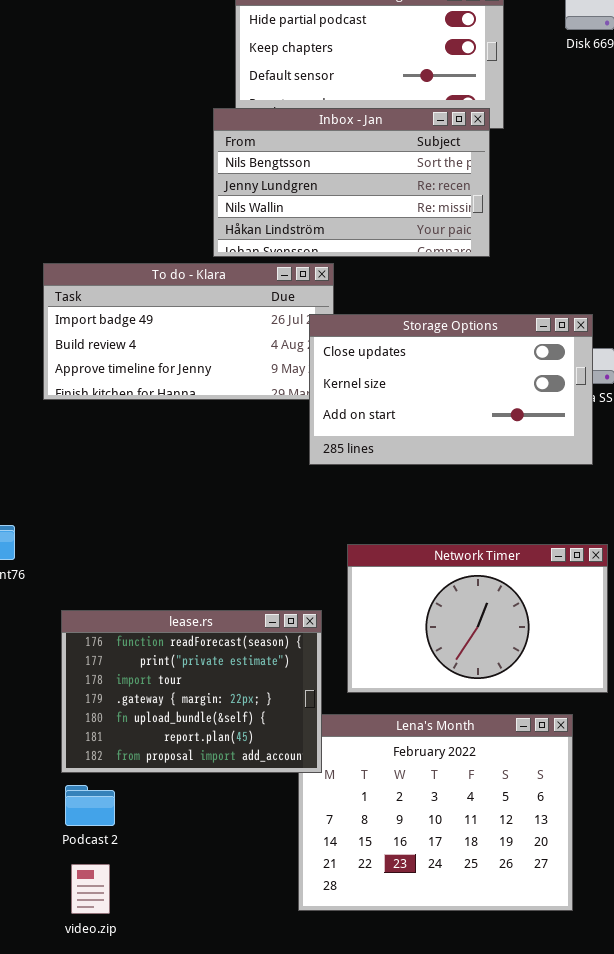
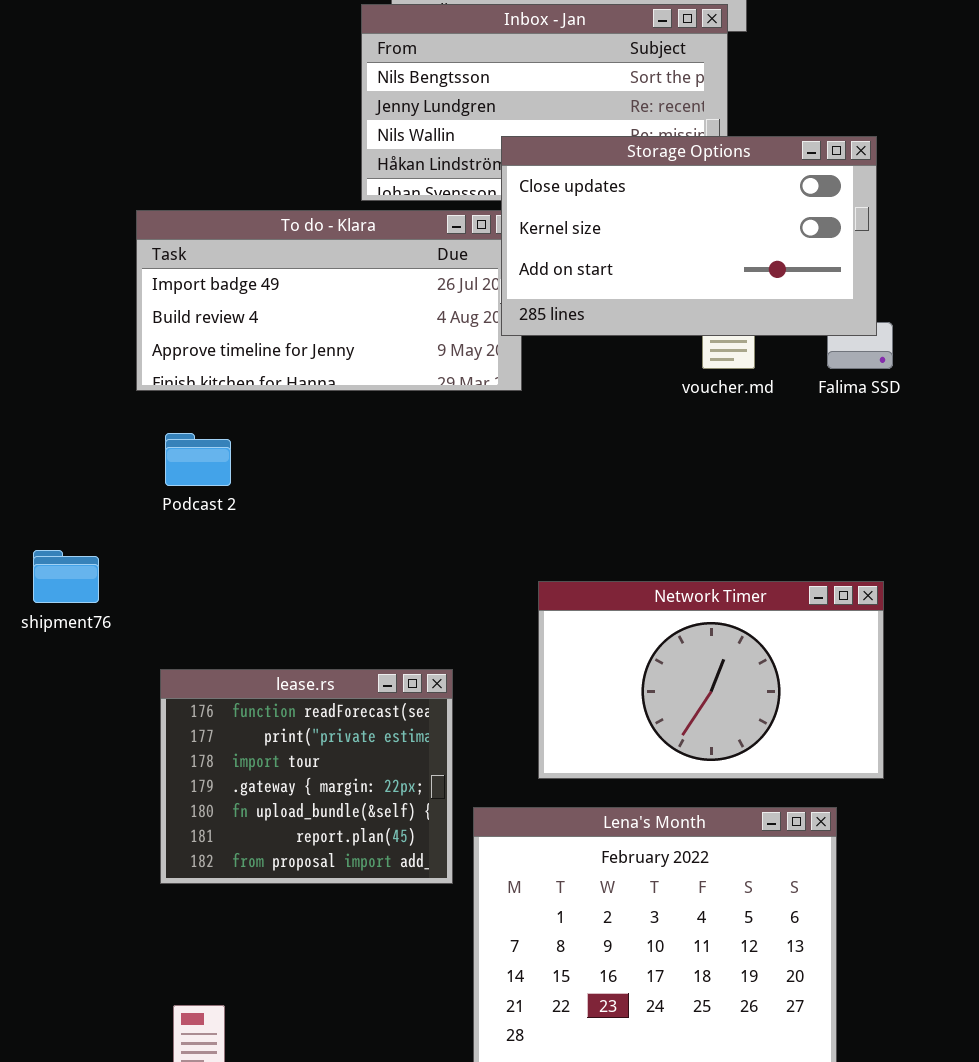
Storage Options: [309,314,593,465] -> [501,136,877,336], moved
lease.rs: [61,610,322,773] -> [160,669,453,884], resized
Podcast 2: [65,785,115,826] -> [165,433,231,486], moved

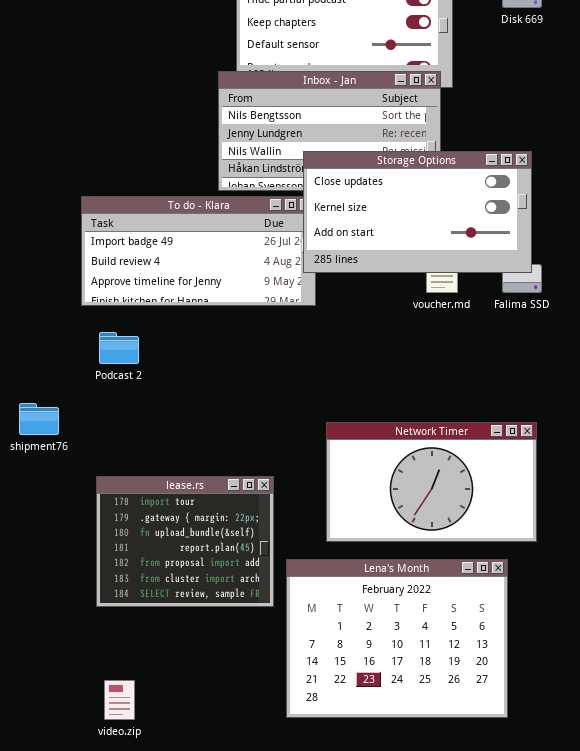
lease.rs: [160,669,453,884] -> [96,476,274,607], scrolled down 2 rows

